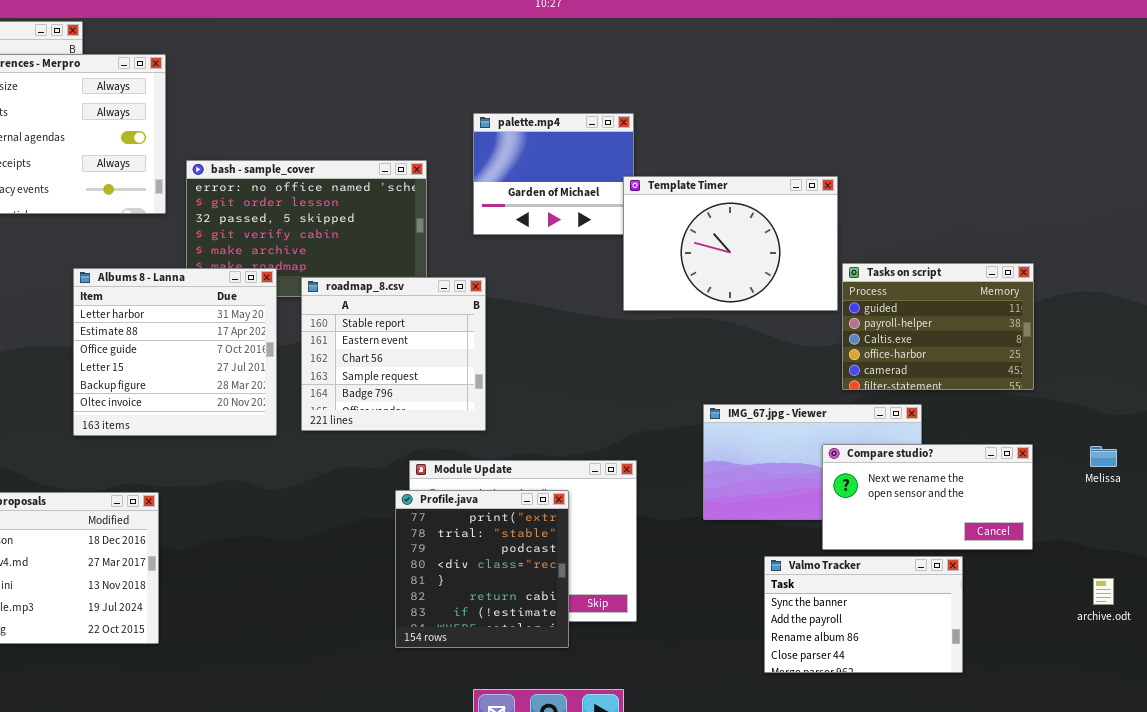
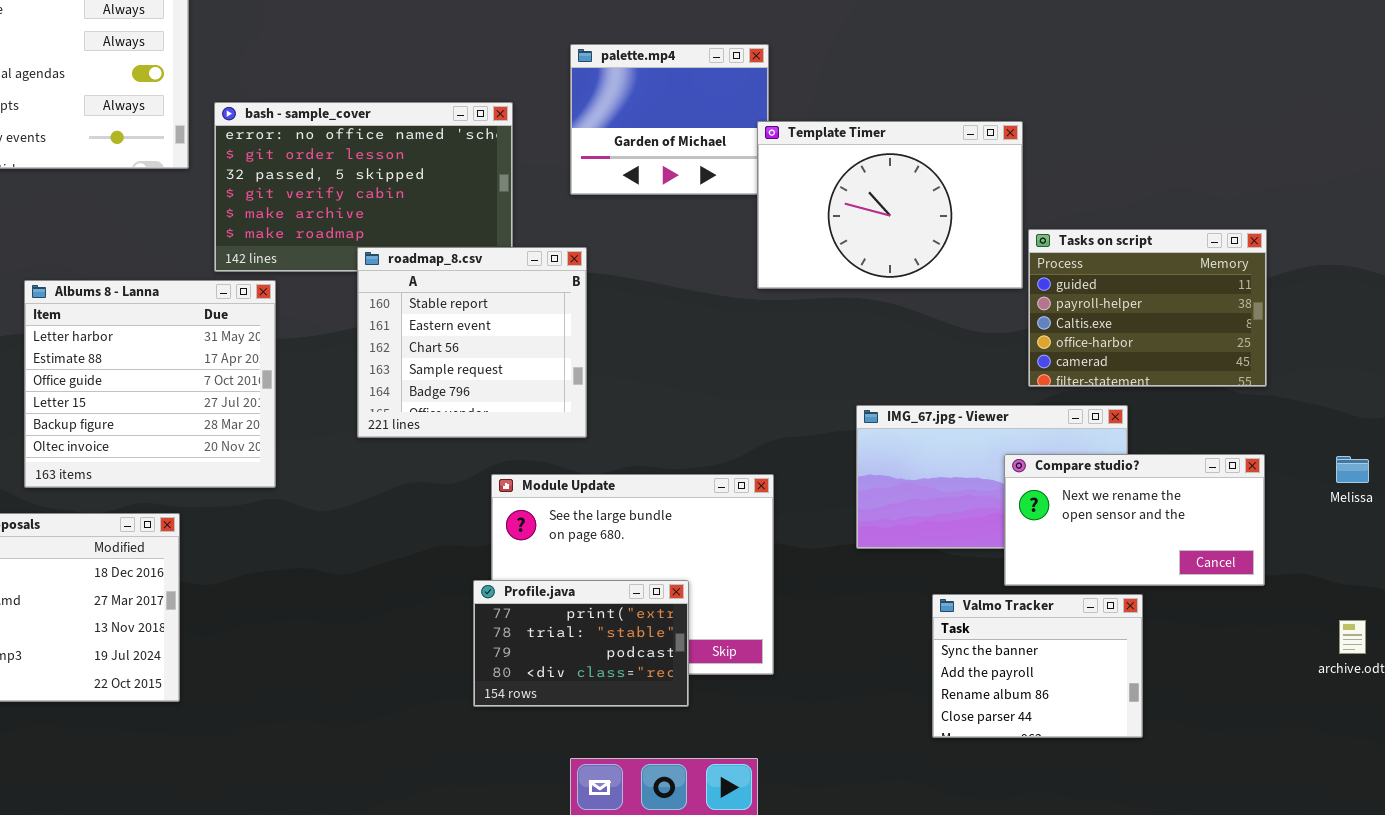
Albums 8 - Lanna: [73,268,277,436] -> [24,280,276,488], moved
Profile.java: [395,490,569,648] -> [473,580,689,707], resized
Valmo Tracker: [764,556,963,673] -> [932,594,1143,738], resized

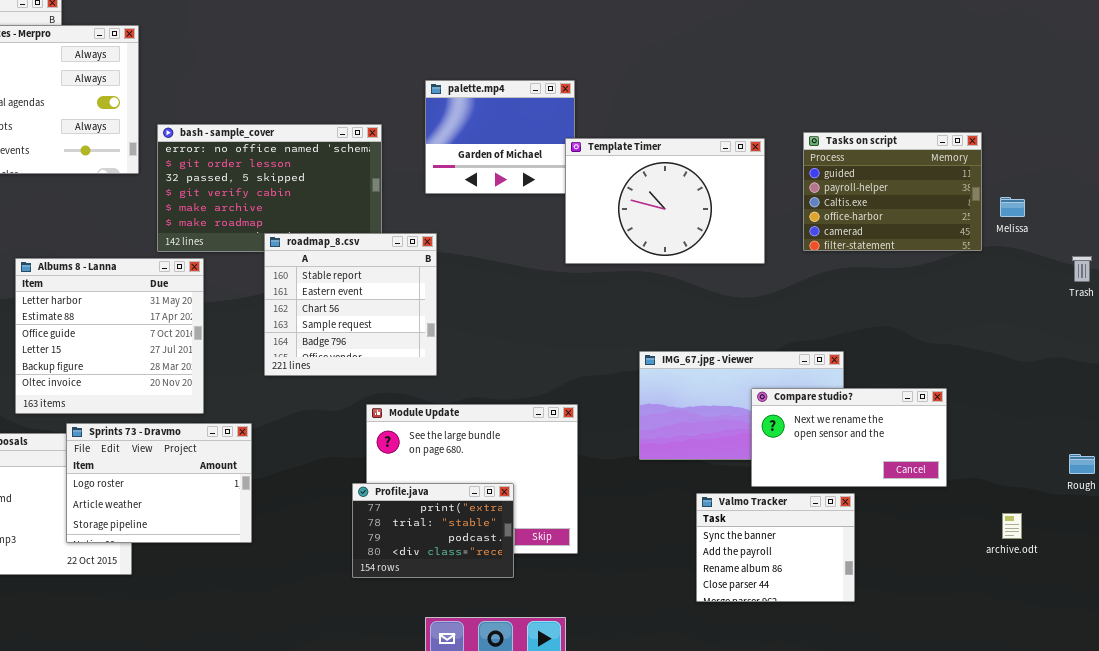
Tasks on script: [1028,229,1267,387] -> [803,132,982,251], moved
Melissa: [1336,456,1369,483] -> [1000,197,1025,217], moved
Sprints 73 - Dravmo: none -> [66,423,252,543], opened

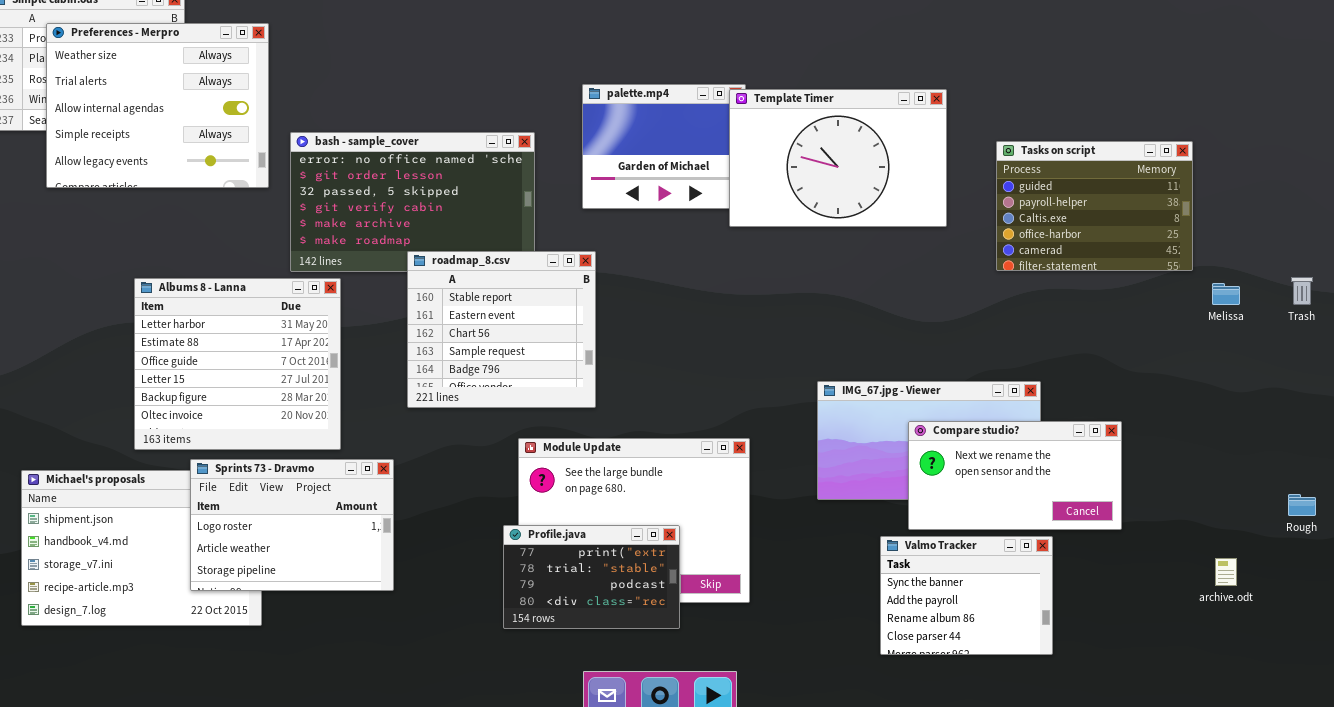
Template Timer: [565,138,765,264] -> [729,89,947,227], moved
Melissa: [1000,197,1025,217] -> [1212,283,1240,305], moved
Compare studio?: [751,388,947,487] -> [908,421,1122,530], moved

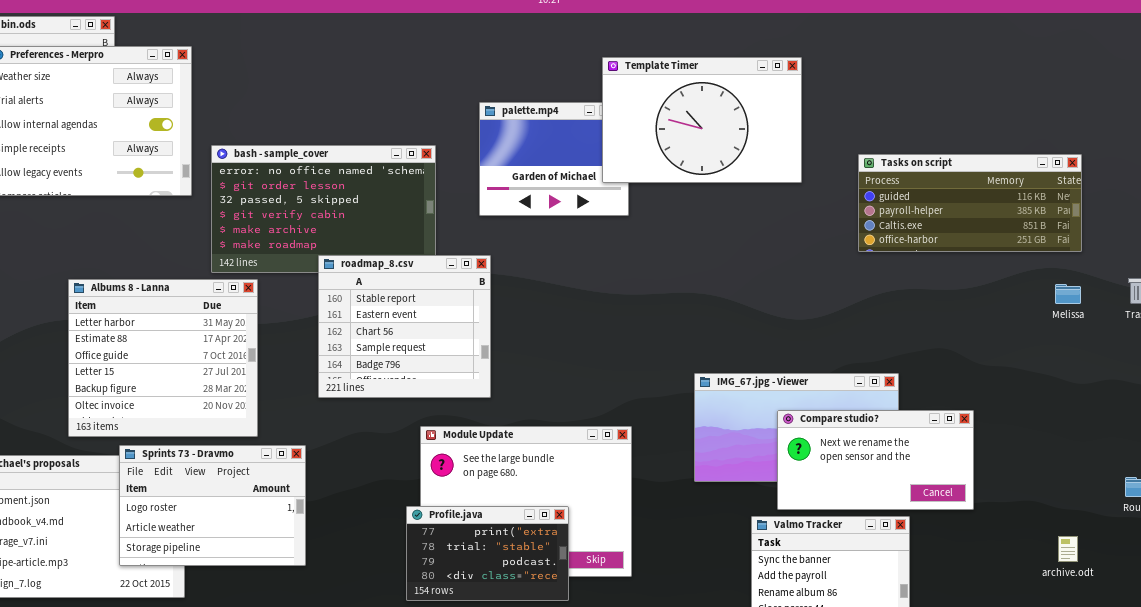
Template Timer: [729,89,947,227] -> [602,57,802,183], moved
Tasks on script: [996,141,1193,271] -> [858,154,1082,252], resized

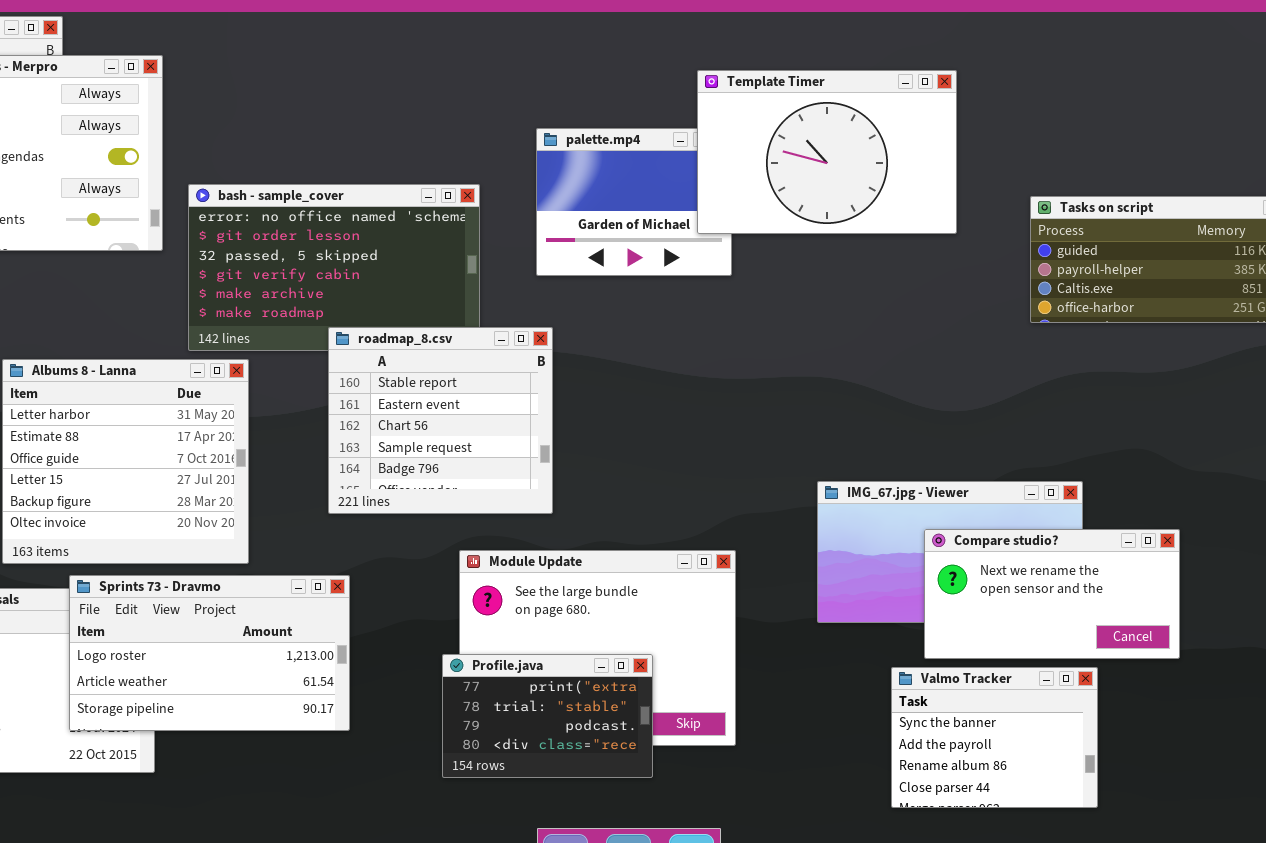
Sprints 73 - Dravmo: [119,445,306,566] -> [69,575,350,731], resized

